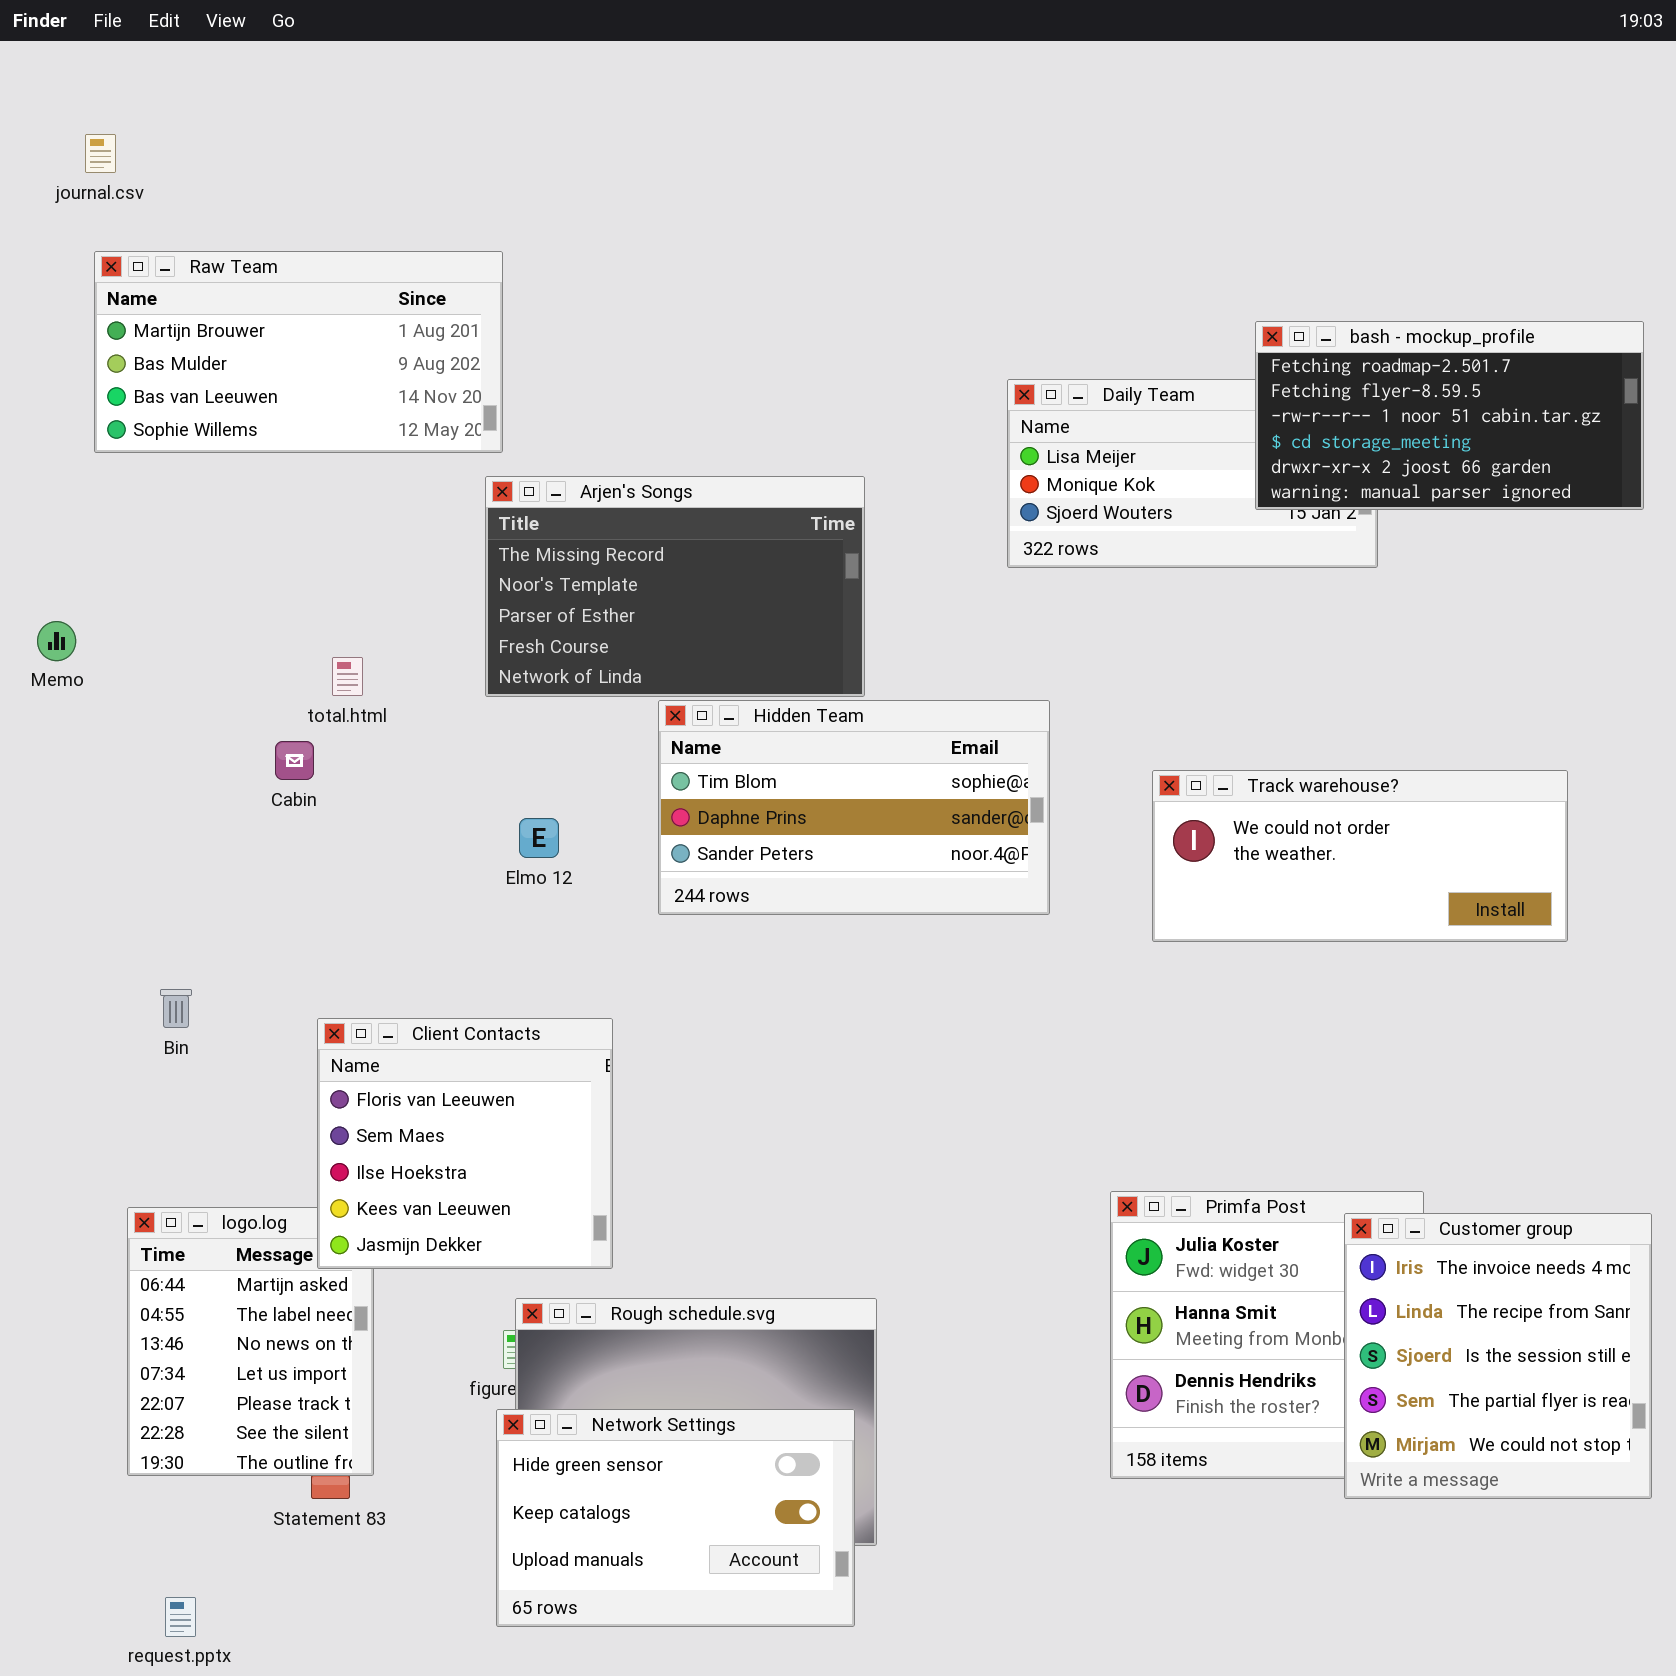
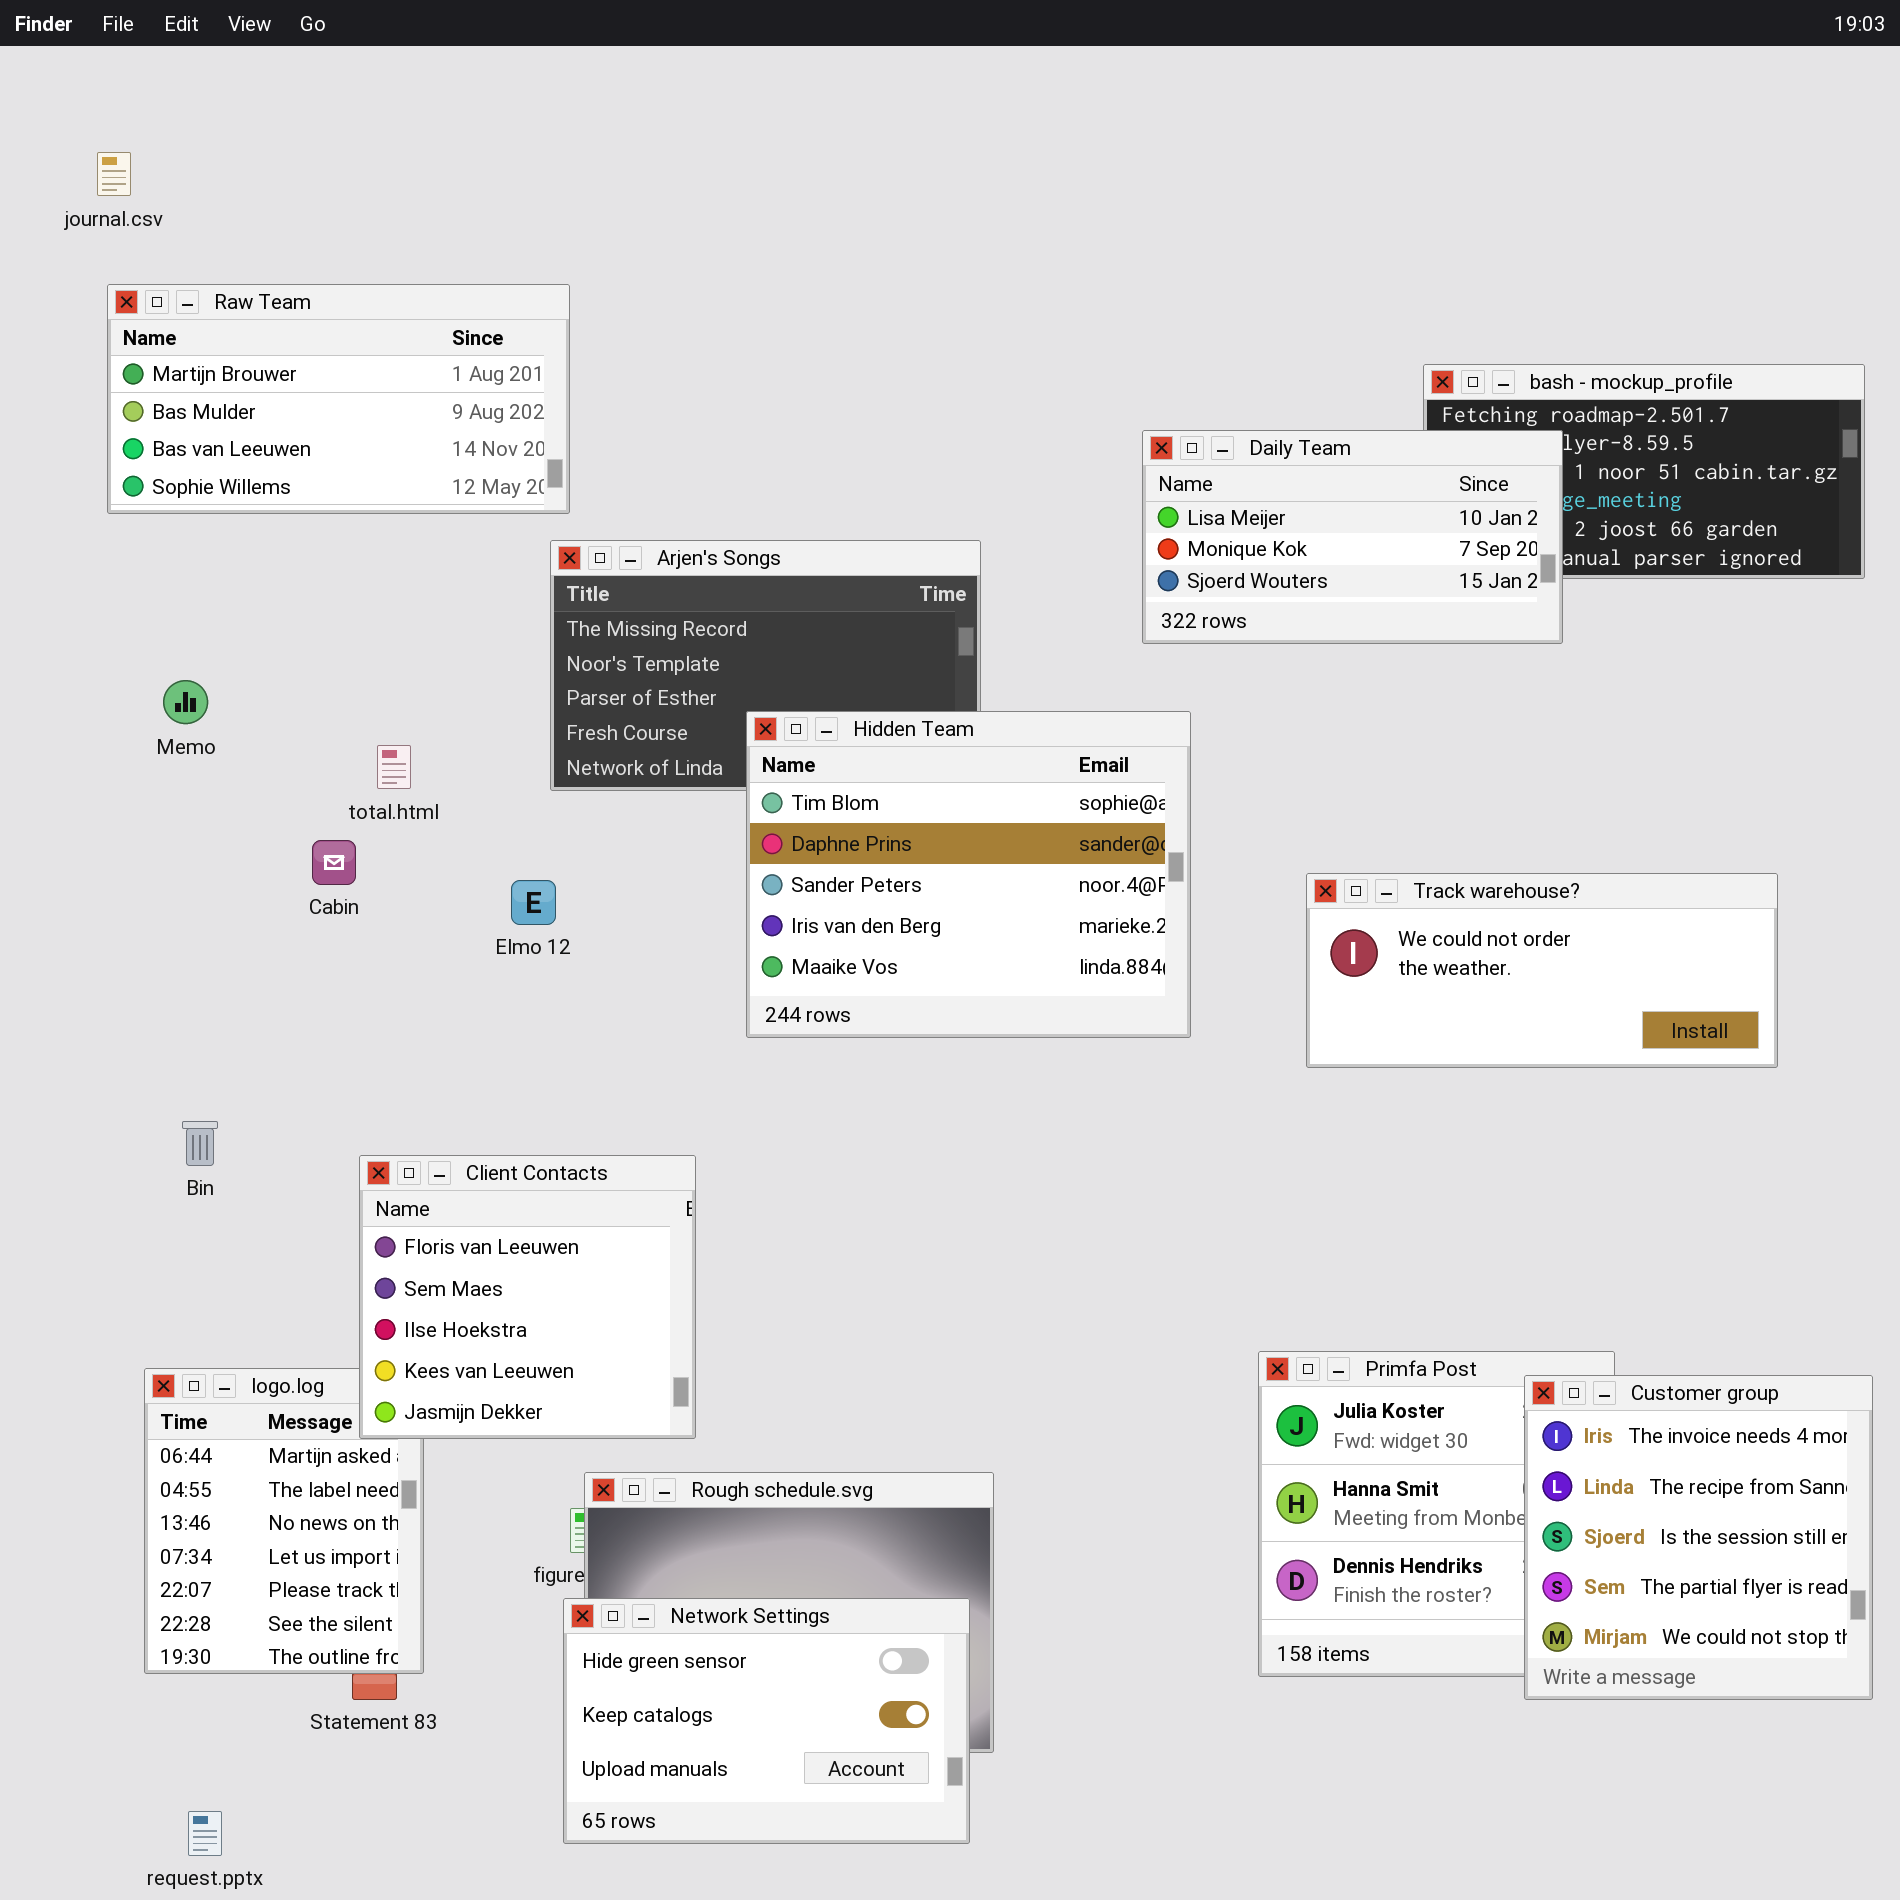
Daily Team: [1007,379,1378,568] -> [1142,430,1563,644], raised
Memo: [37,621,76,661] -> [163,680,208,724], moved
Hidden Team: [658,700,1050,915] -> [746,711,1191,1038], resized
Elmo 12: [519,818,559,858] -> [511,880,556,925], moved

